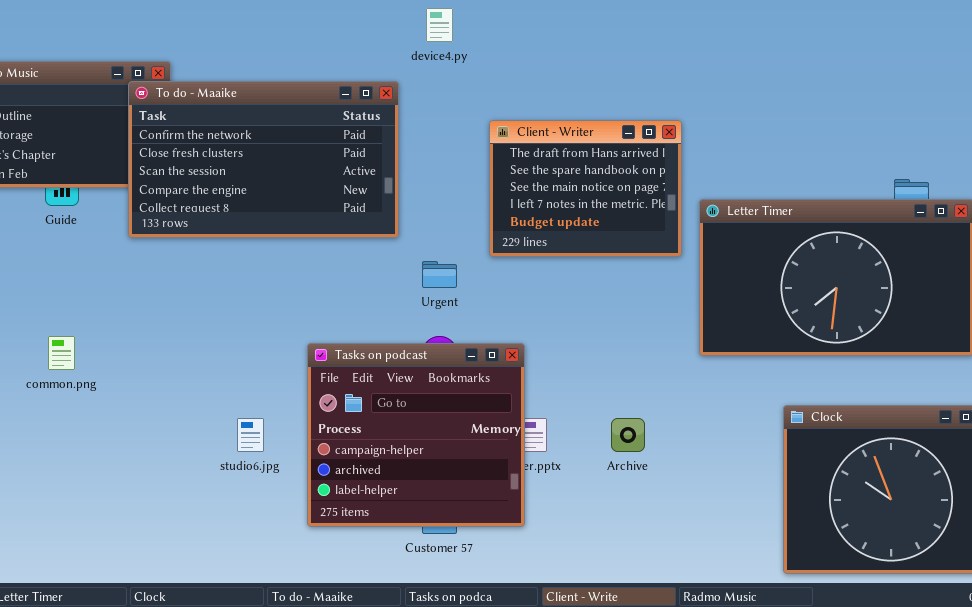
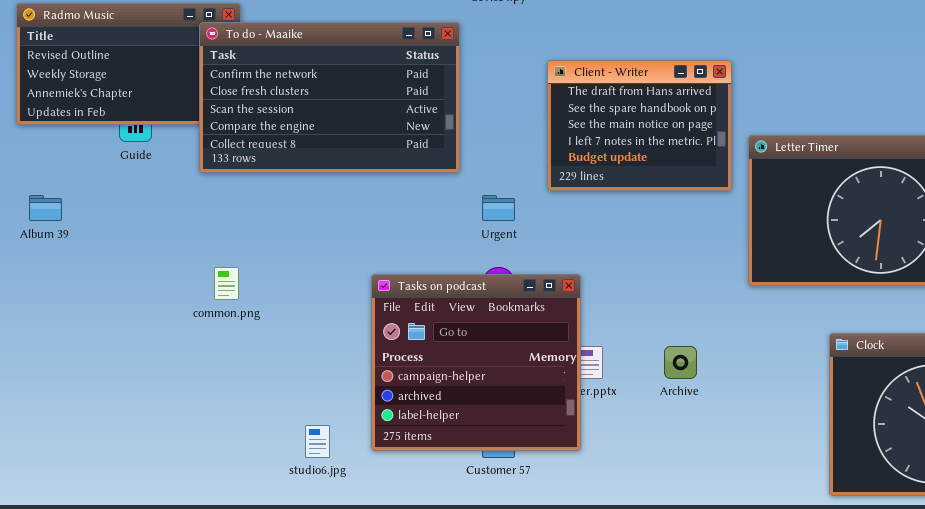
common.png: [48,336,75,370] -> [214,267,239,300], moved
studio6.jpg: [237,418,264,452] -> [305,425,330,458], moved

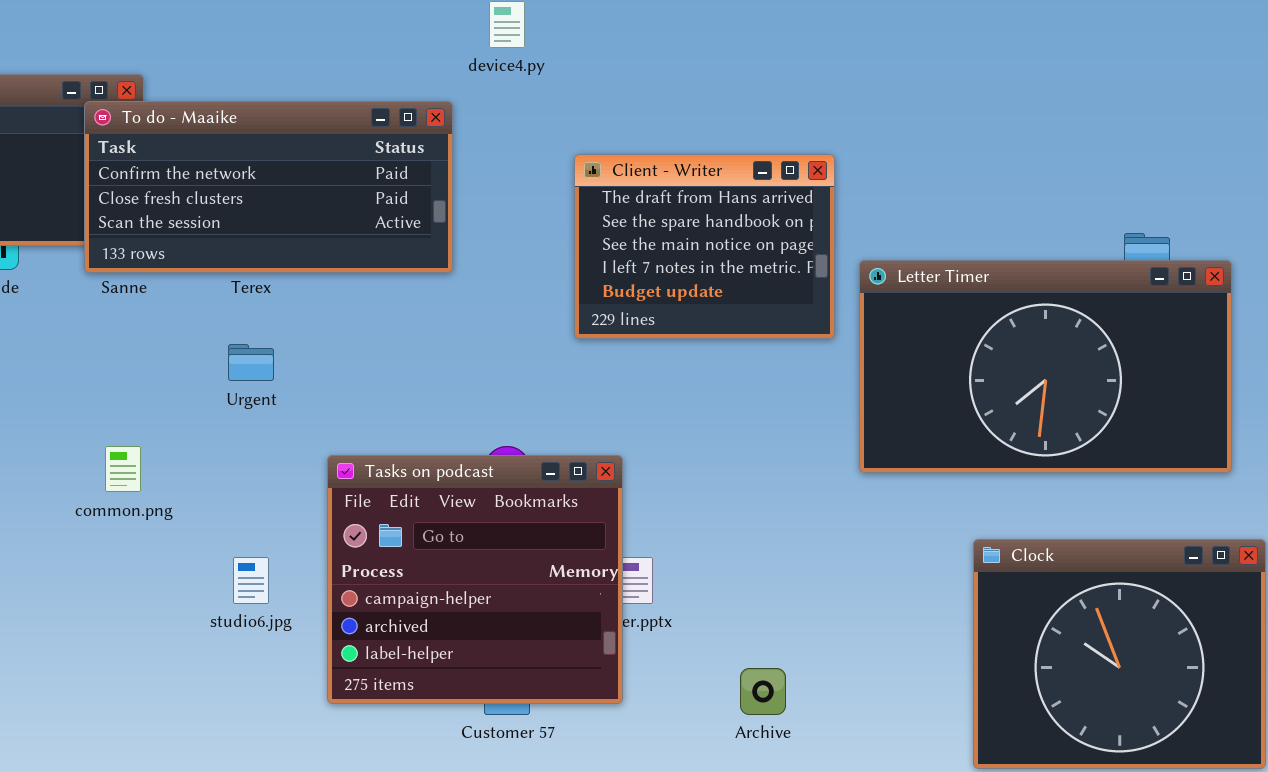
To do - Maaike: [199,22,460,173] -> [84,101,453,273], resized
Urgent: [482,195,515,221] -> [228,344,274,381], moved
Archive: [664,346,697,379] -> [740,668,786,715], moved
studio6.jpg: [305,425,330,458] -> [233,557,269,604], moved

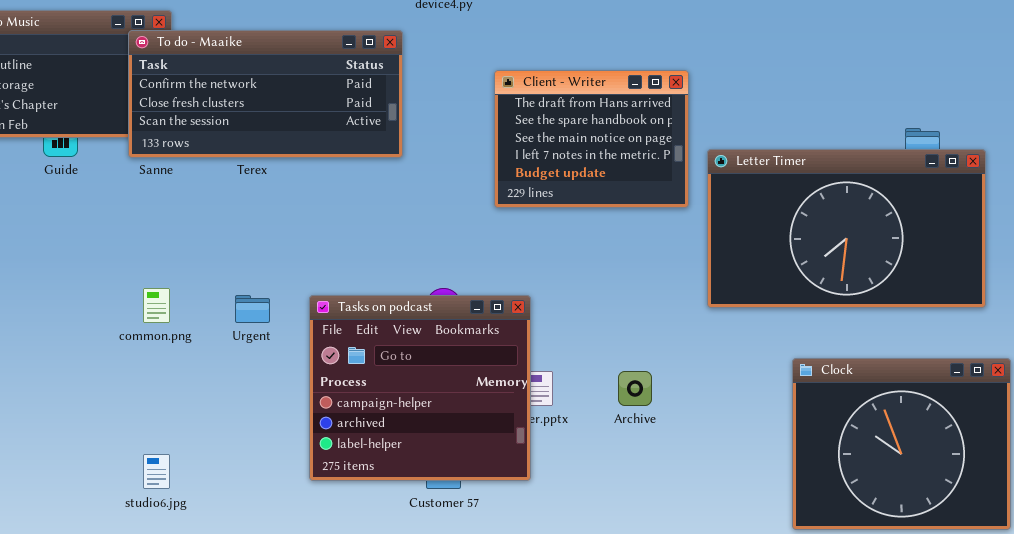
Urgent: [228,344,274,381] -> [235,295,270,323], moved
studio6.jpg: [233,557,269,604] -> [143,454,170,489], moved
Archive: [740,668,786,715] -> [618,371,652,406], moved

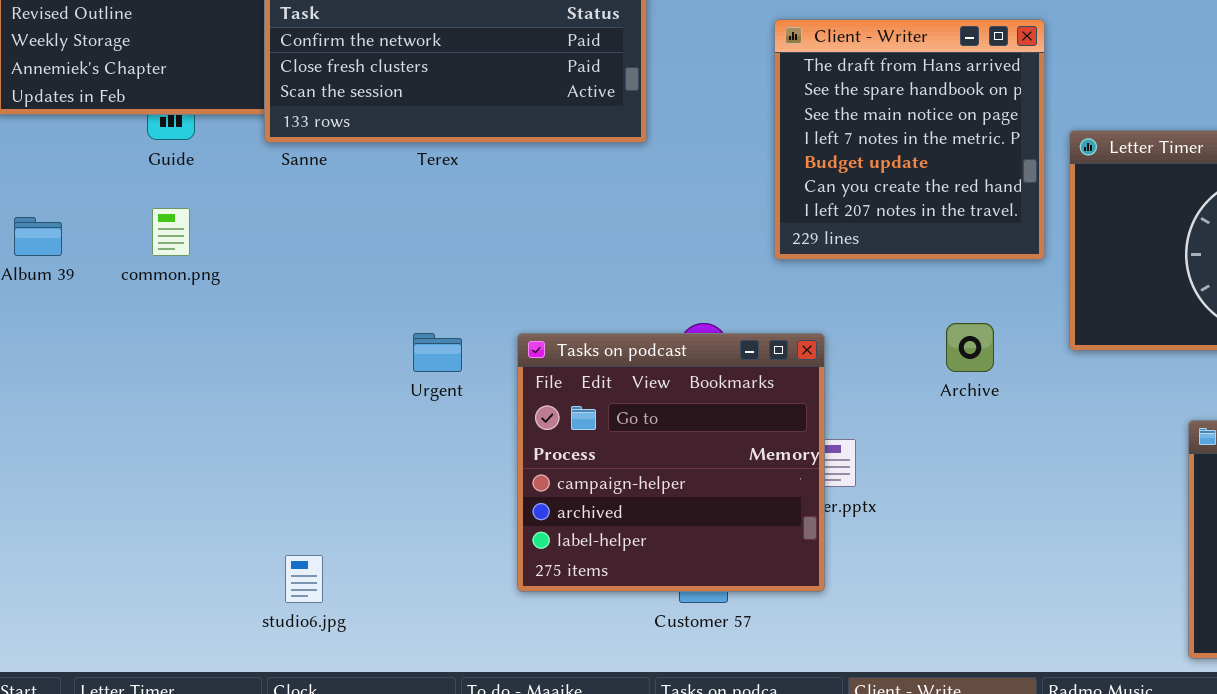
Client - Writer: [494,70,689,208] -> [774,19,1045,260], resized
common.png: [143,288,170,323] -> [152,208,190,256], moved
Archive: [618,371,652,406] -> [946,323,994,372], moved

